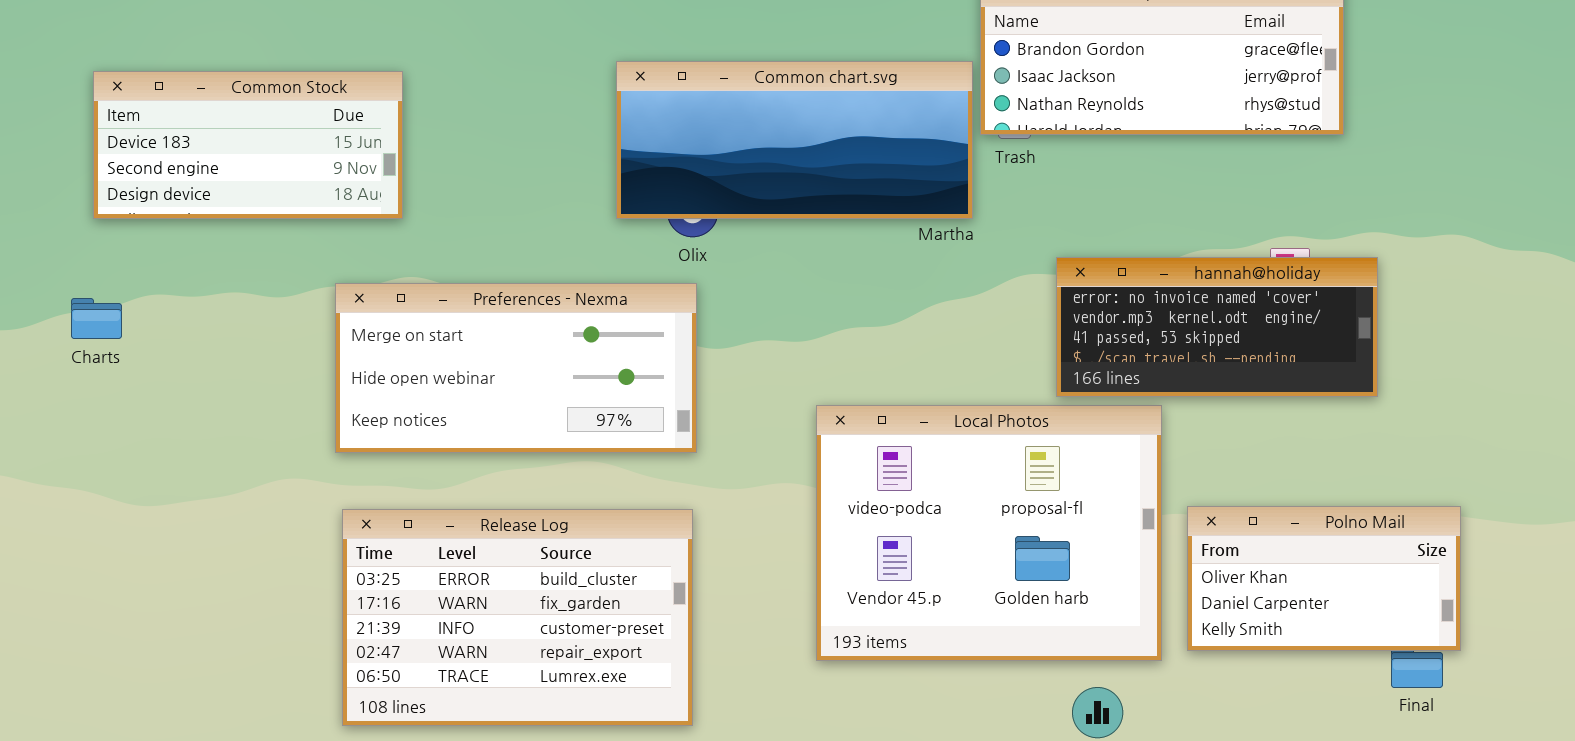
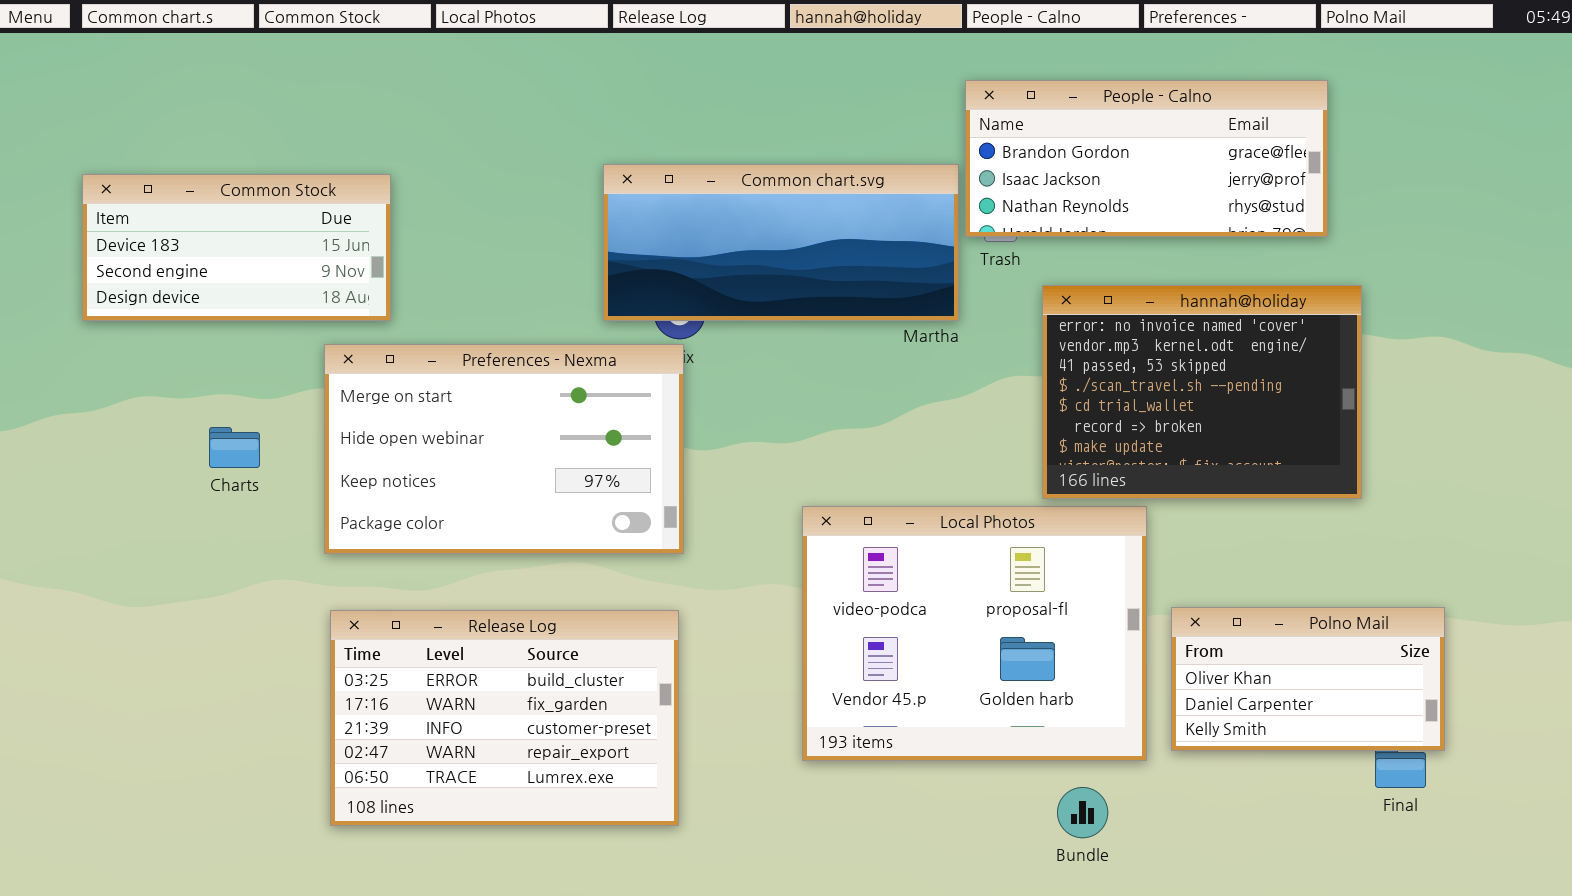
hannah@holiday: [1056,257,1378,397] -> [1042,285,1362,499], resized
Preferences - Nexma: [335,283,697,453] -> [324,344,684,554], resized
Charts: [71,298,122,339] -> [209,427,260,468], moved

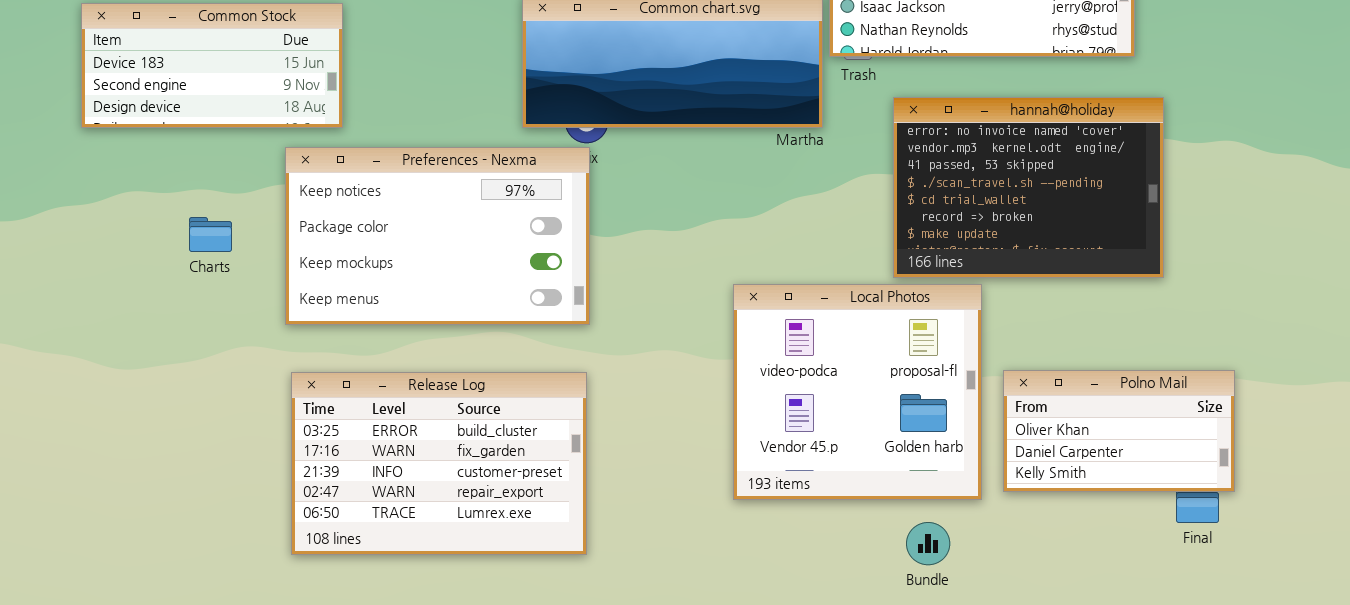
Preferences - Nexma: [324,344,684,554] -> [285,147,590,325], scrolled down 2 rows
Local Photos: [802,506,1147,761] -> [733,284,982,500], resized

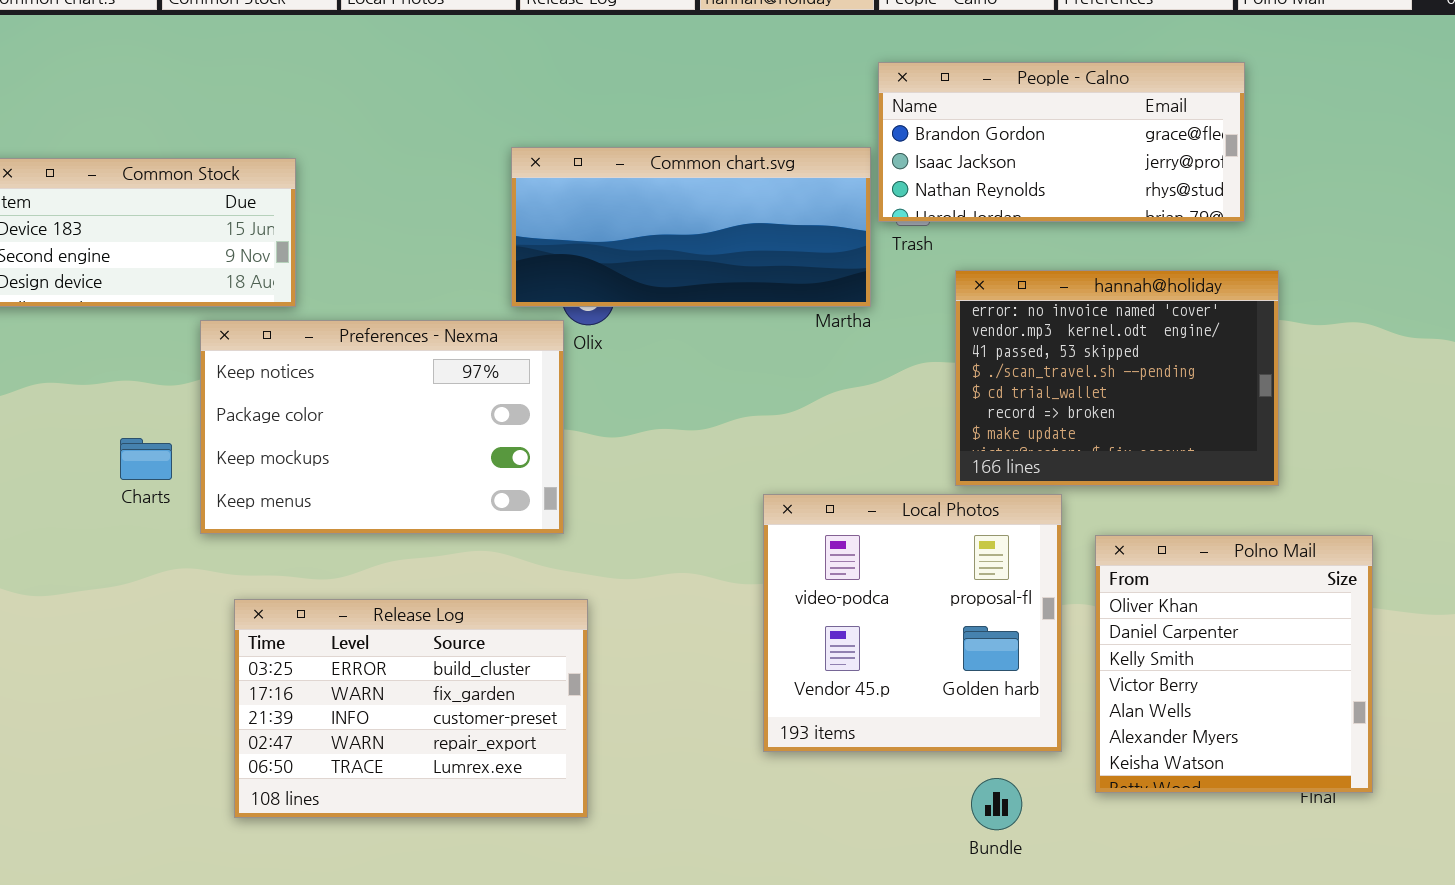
Preferences - Nexma: [285,147,590,325] -> [200,320,564,534], moved
Charts: [189,217,232,252] -> [120,438,172,480], moved
Polno Mail: [1003,370,1235,492] -> [1095,535,1373,793], moved, resized

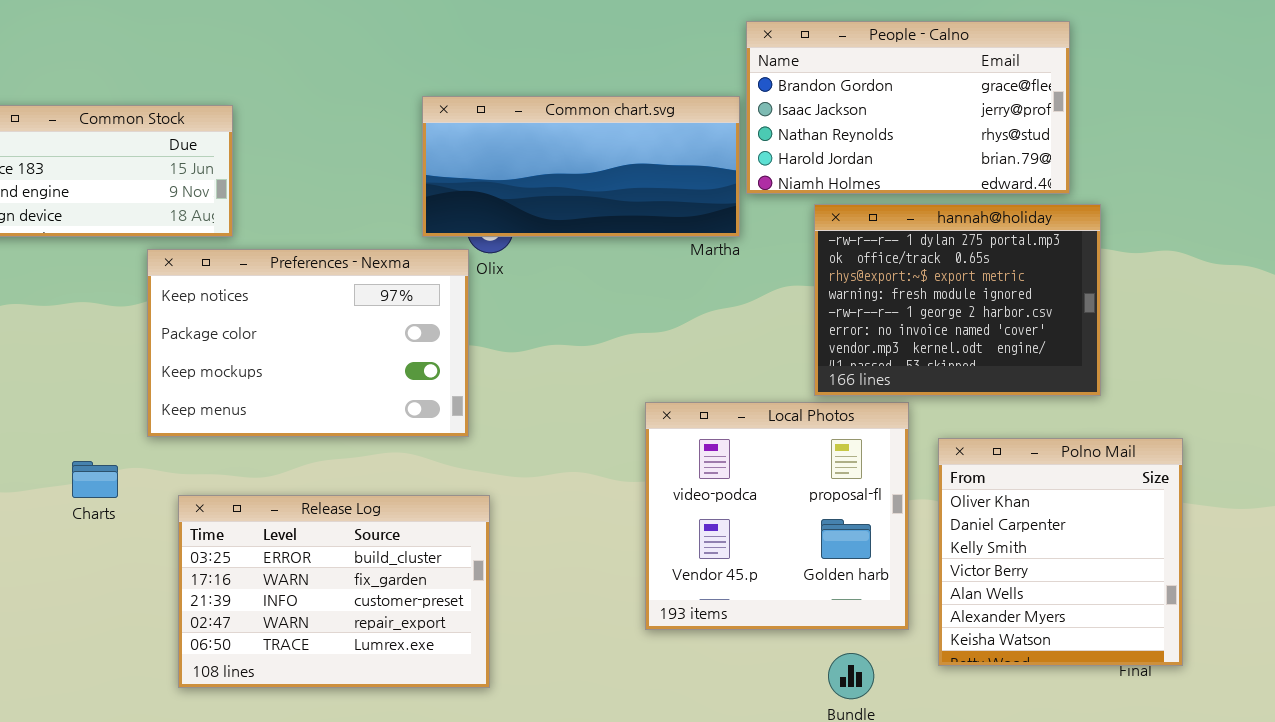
People - Calno: [878,62,1245,222] -> [746,21,1070,194], resized
hannah@holiday: [955,270,1279,486] -> [814,204,1101,396], scrolled up 5 rows
Charts: [120,438,172,480] -> [72,461,118,498], moved

